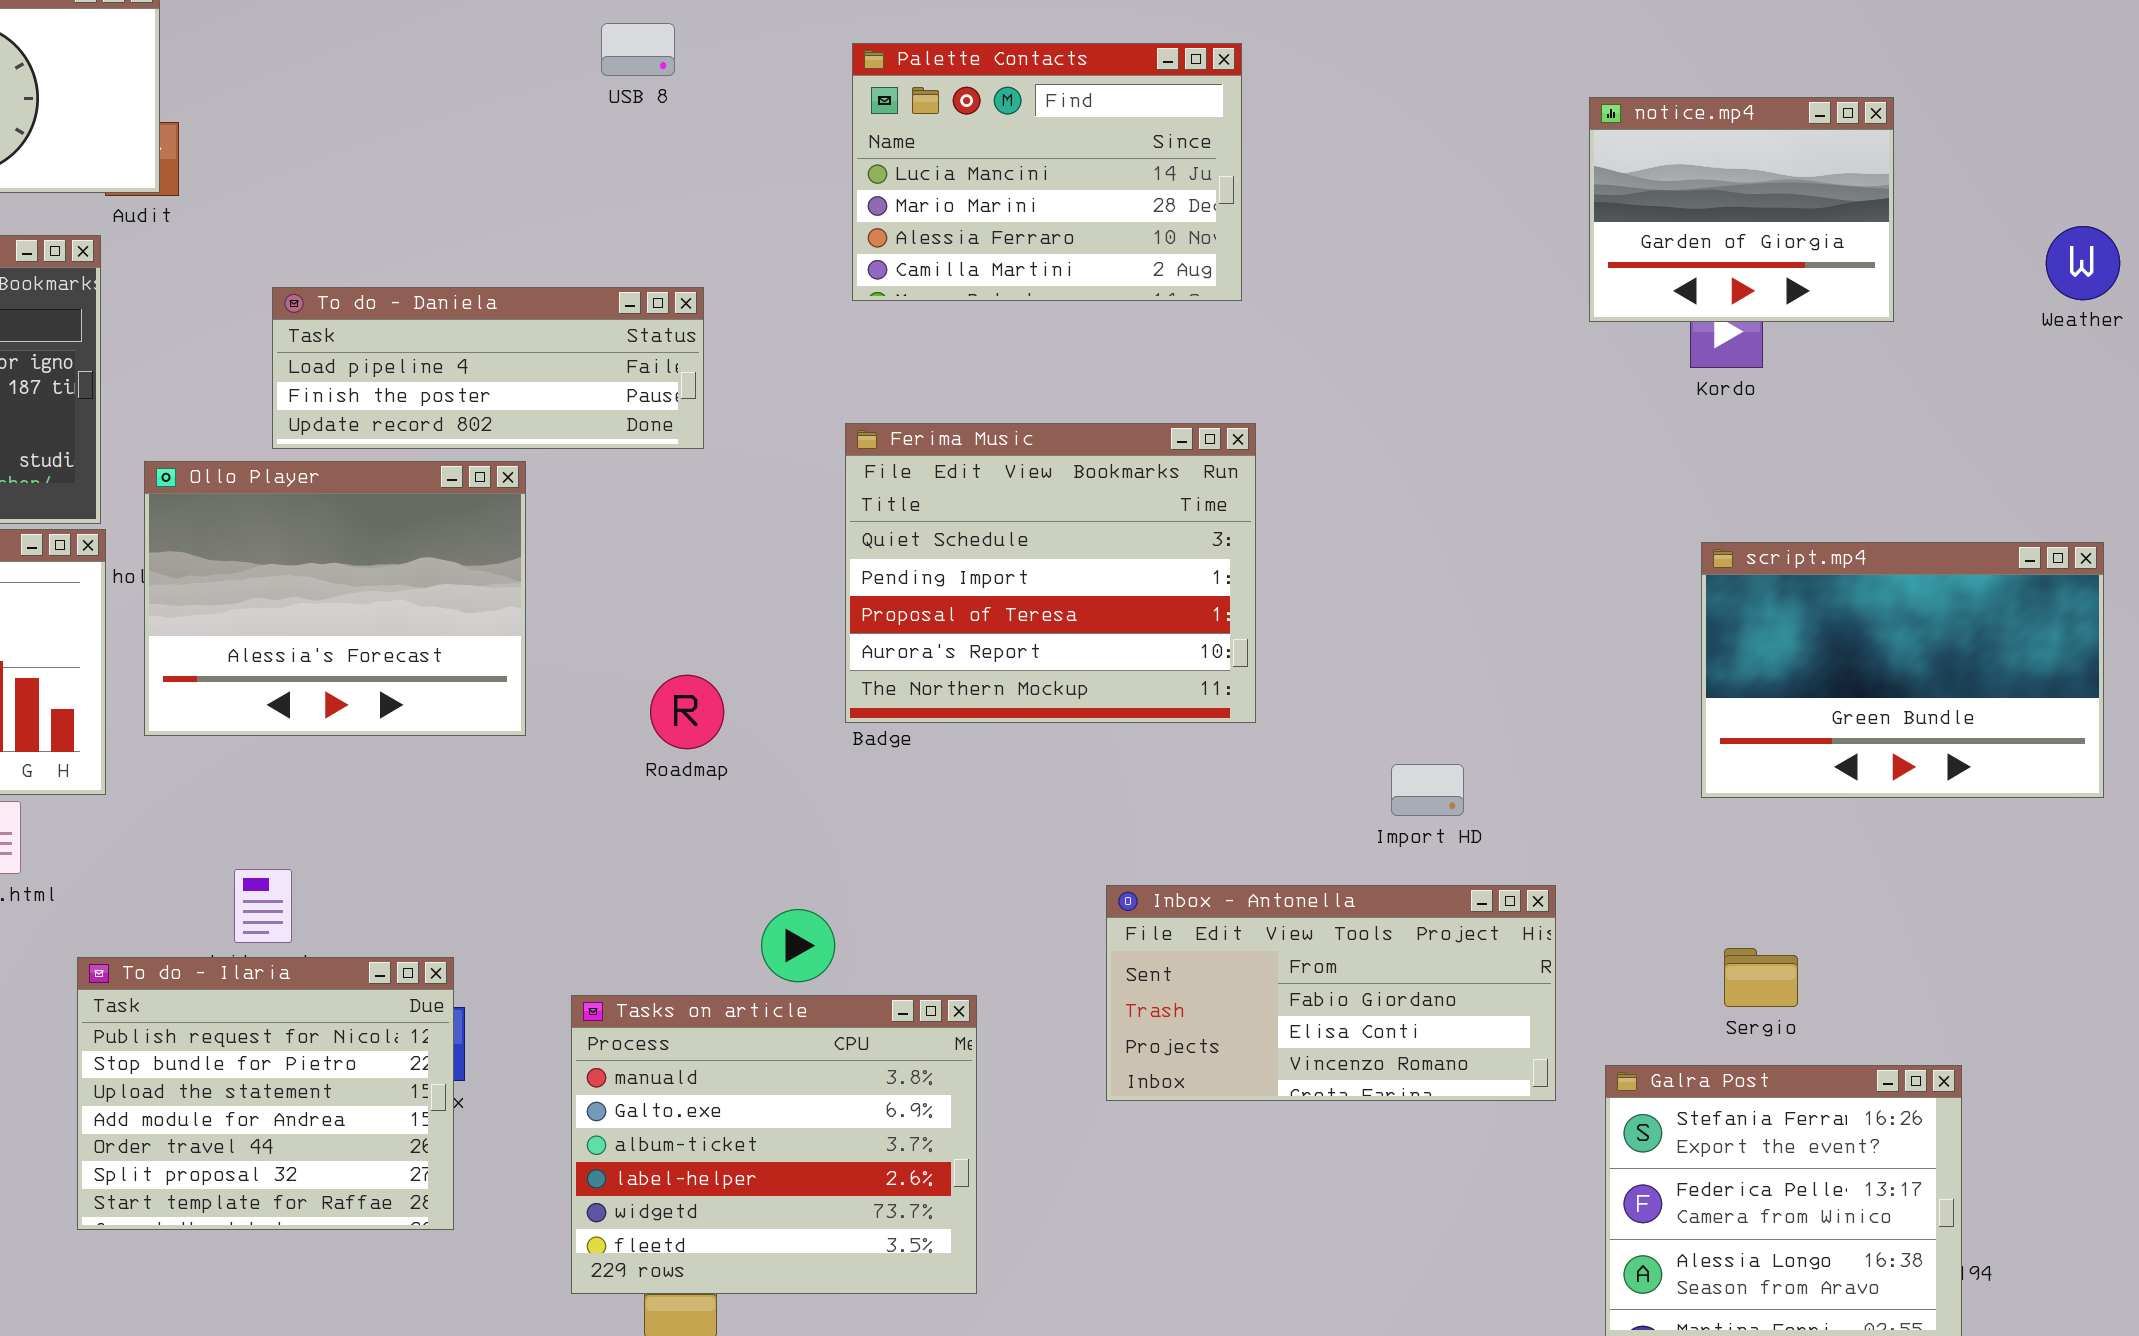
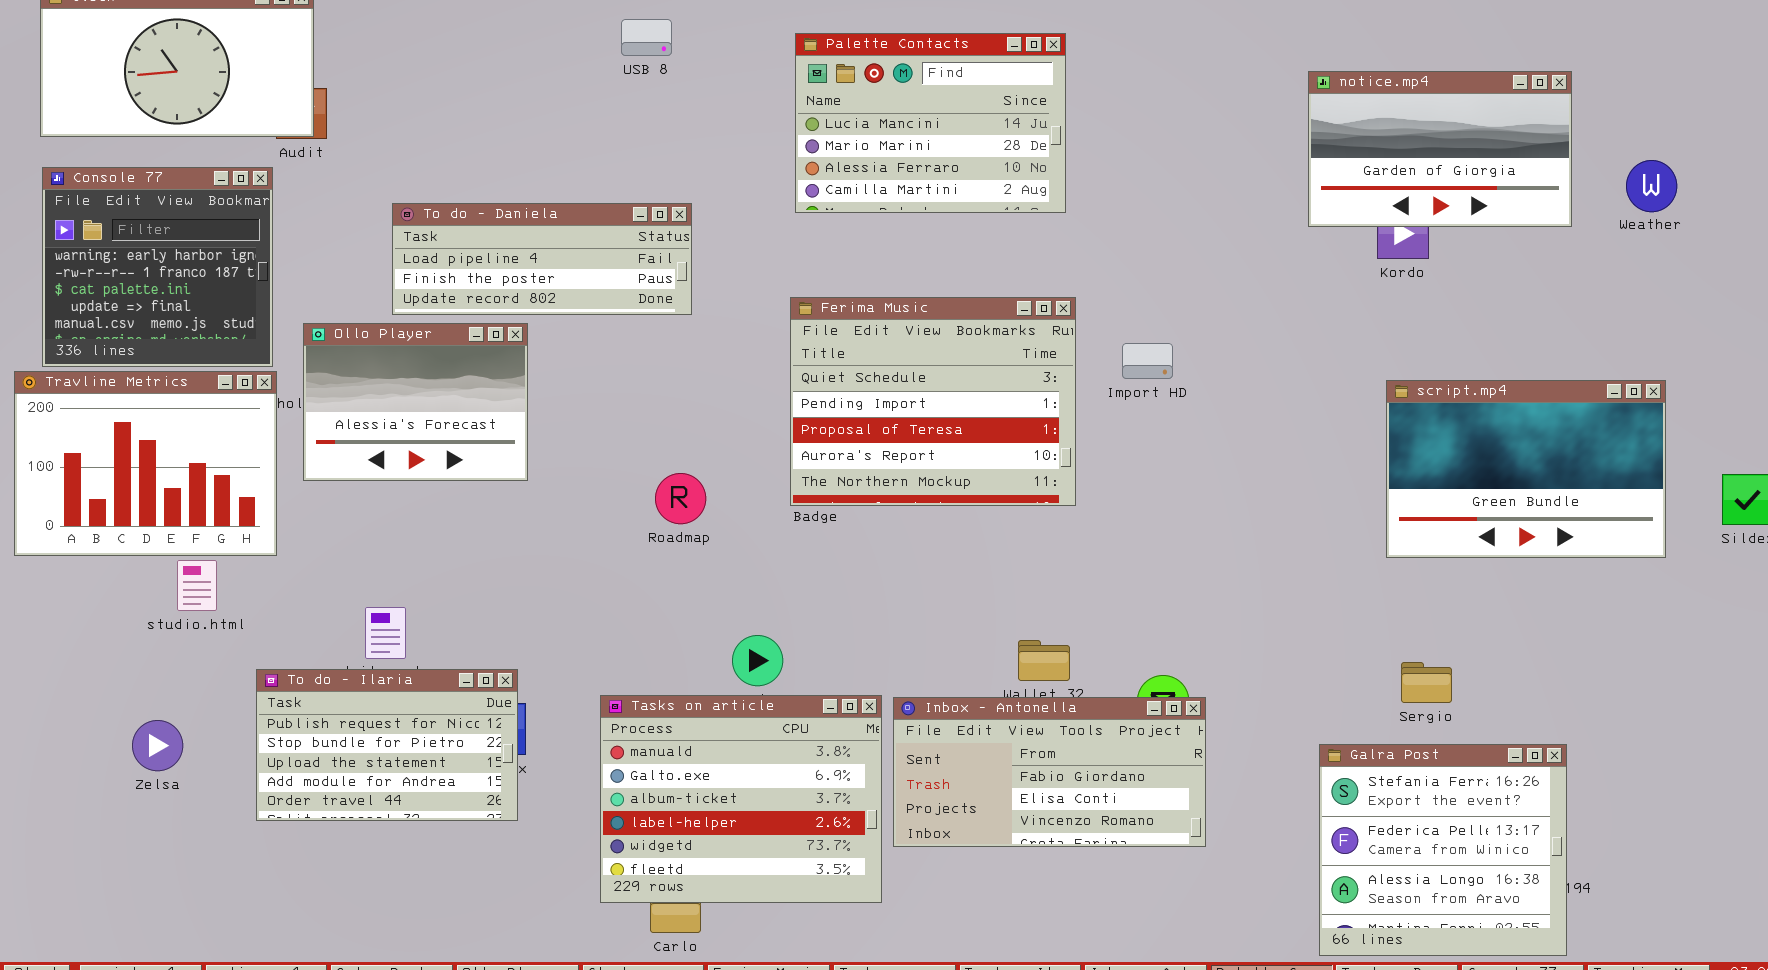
notice.mp4: [1589,97,1894,322] -> [1308,71,1572,227], resized
Ollo Player: [144,461,526,736] -> [303,323,528,481], resized
Import HD: [1391,764,1464,816] -> [1122,343,1173,379], moved
Inbox - Antonella: [1106,885,1556,1101] -> [893,697,1206,847], moved
To do - Ilaria: [77,957,454,1230] -> [256,669,518,821], resized

